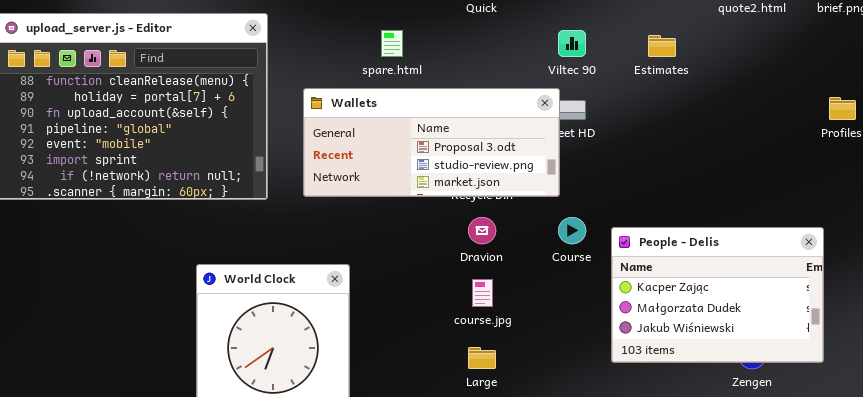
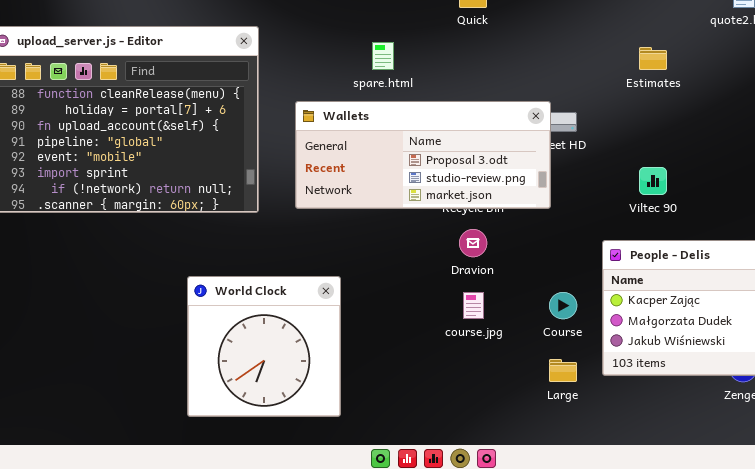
Viltec 90: [558,30,586,57] -> [639,167,667,195], moved
Course: [558,217,586,244] -> [549,292,577,319], moved
Large: [468,347,496,369] -> [549,359,577,382], moved

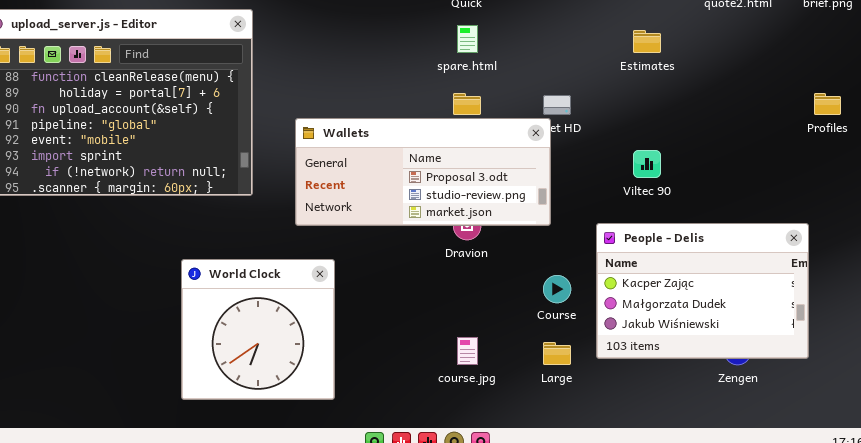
spare.html: [372,42,394,70] -> [457,25,478,53], moved
Wallets: [295,101,551,209] -> [295,118,551,226], moved
course.jpg: [463,292,484,319] -> [457,337,478,365], moved

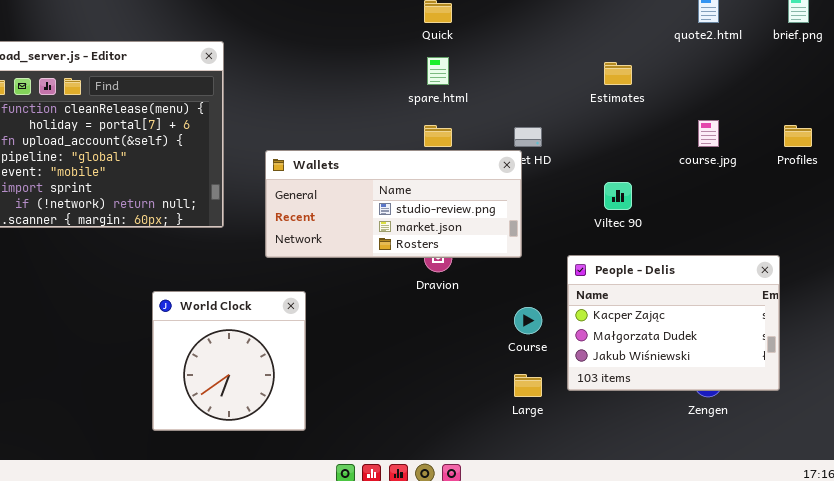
Wallets: [295,118,551,226] -> [265,150,522,258], scrolled down 1 row
course.jpg: [457,337,478,365] -> [698,120,719,147], moved

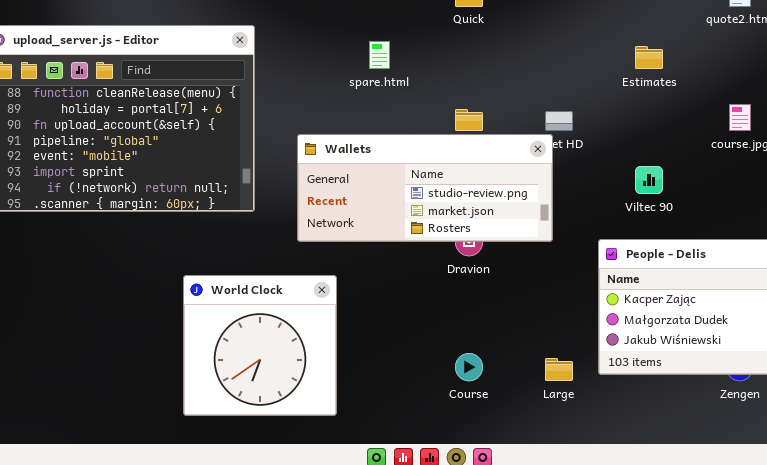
spare.html: [427,57,449,85] -> [369,41,390,69], moved
Course: [514,307,542,334] -> [455,353,483,381], moved

